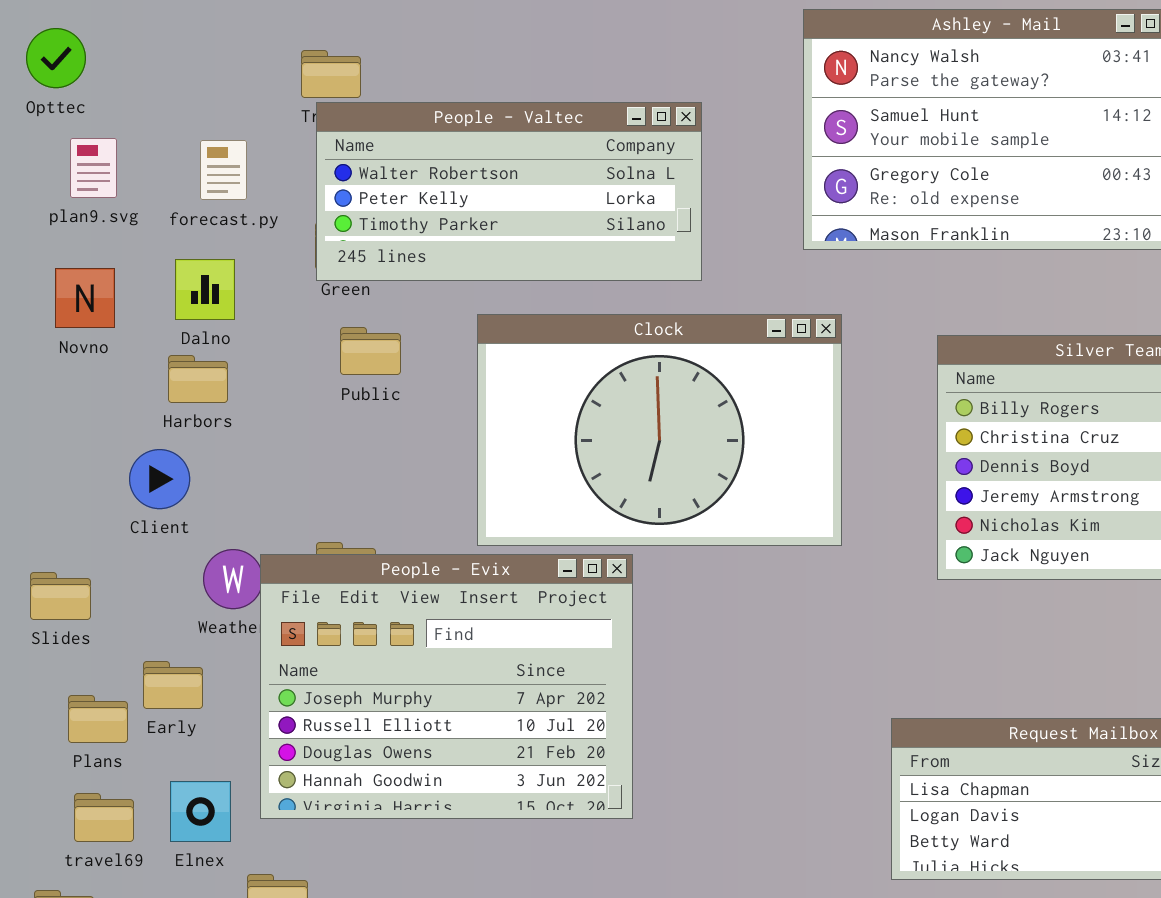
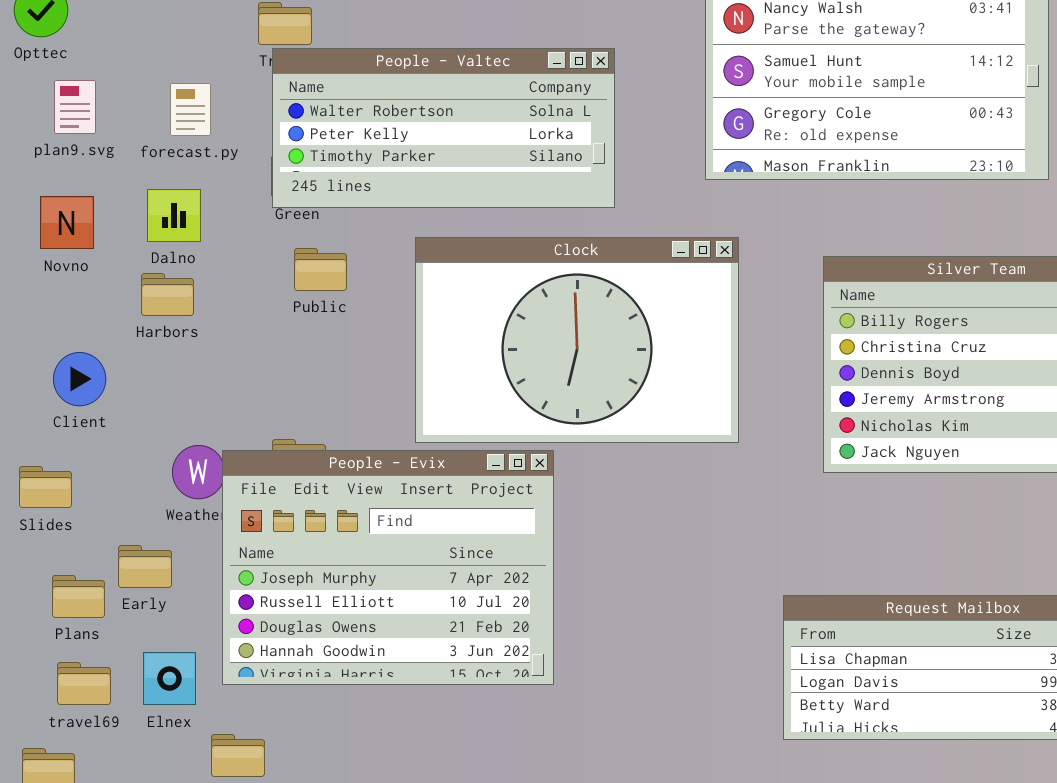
Client: [129,449,190,509] -> [53,352,106,406], moved

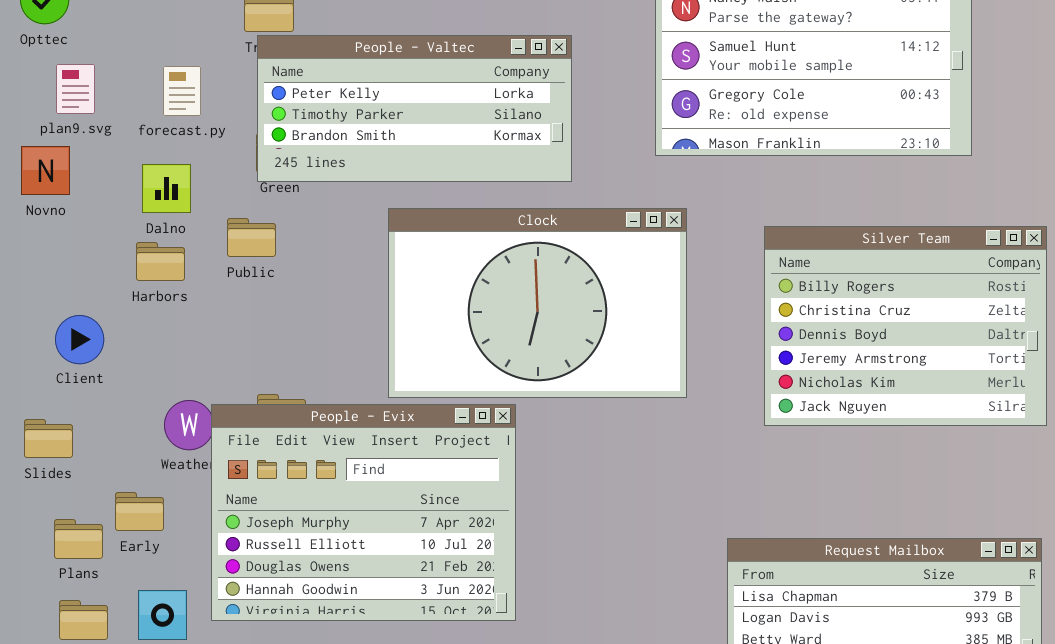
People - Valtec: [272,48,615,208] -> [257,35,572,182], scrolled down 1 row
Novno: [40,196,94,249] -> [21,146,70,195], moved
Public: [294,248,347,291] -> [227,218,276,257], moved

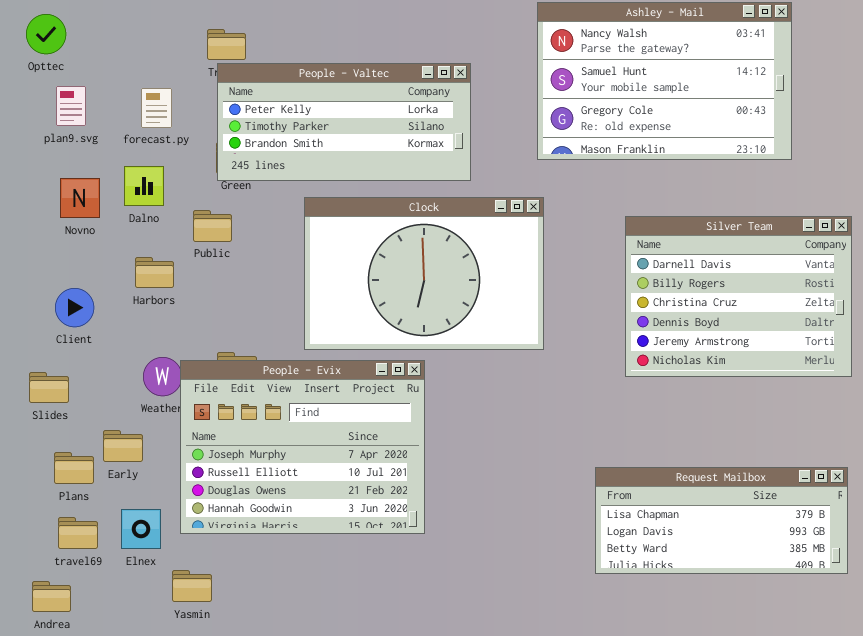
Novno: [21,146,70,195] -> [60,178,100,218], moved
Clock: [388,208,687,398] -> [304,197,544,350], moved
Silver Team: [764,226,1047,426] -> [625,216,852,377], scrolled up 1 row
Harbors: [136,242,185,281] -> [135,257,174,288], moved

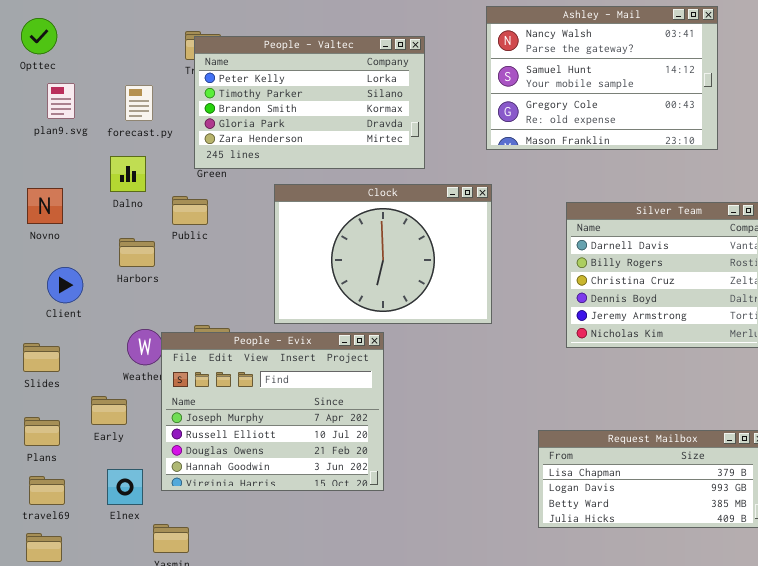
People - Valtec: [217,63,471,181] -> [194,36,425,169], resized
Novno: [60,178,100,218] -> [27,188,63,224], moved
Plans: [54,452,94,484] -> [24,417,60,446], moved
travel69: [58,517,98,549] -> [29,476,65,505], moved

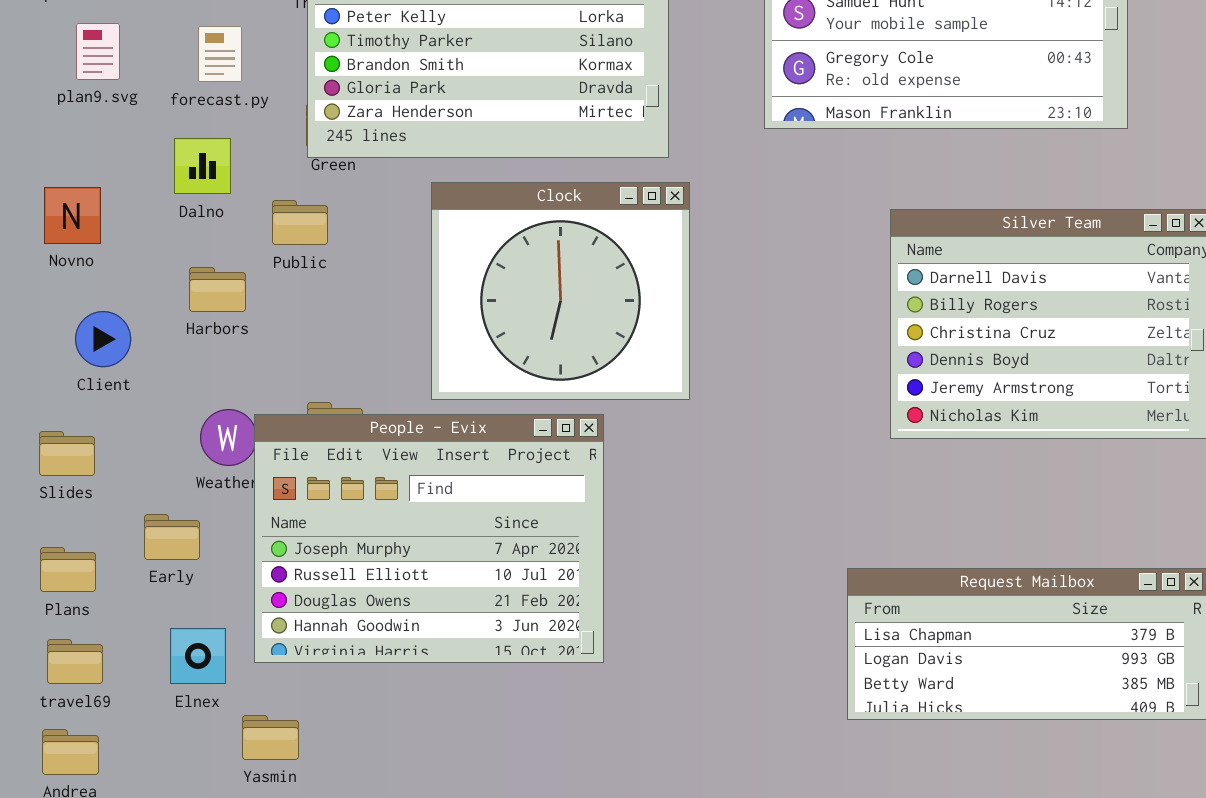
Clock: [274,184,492,324] -> [431,182,690,400], resized

